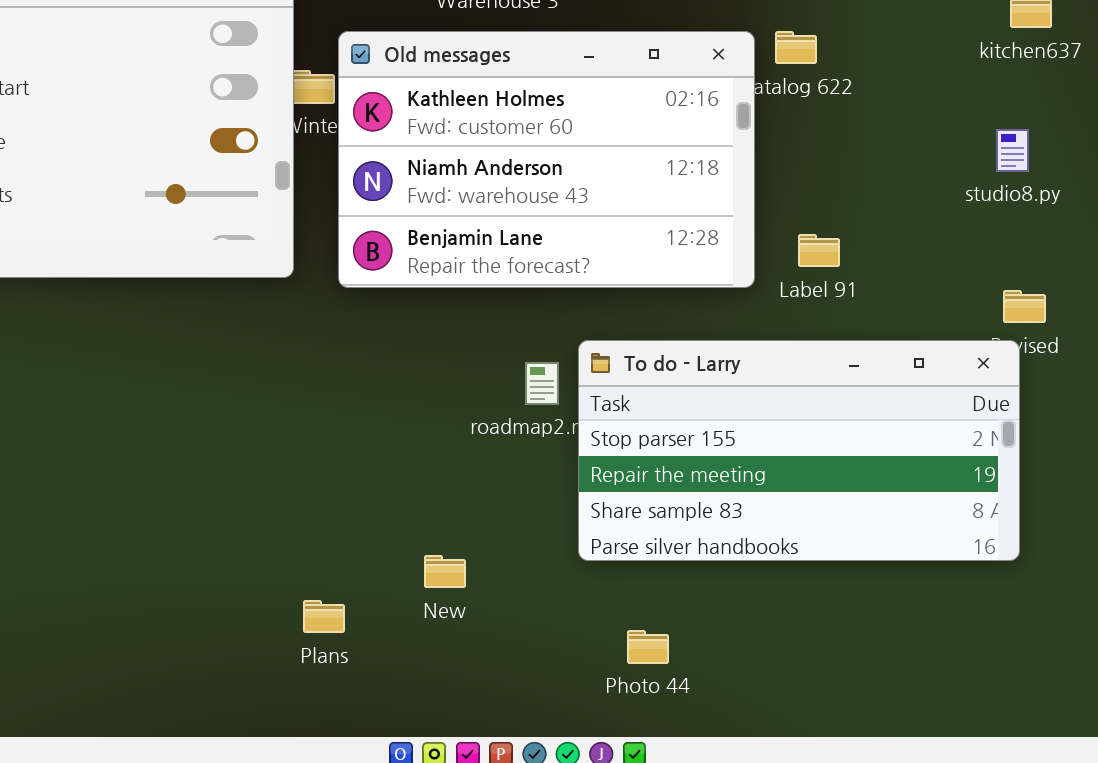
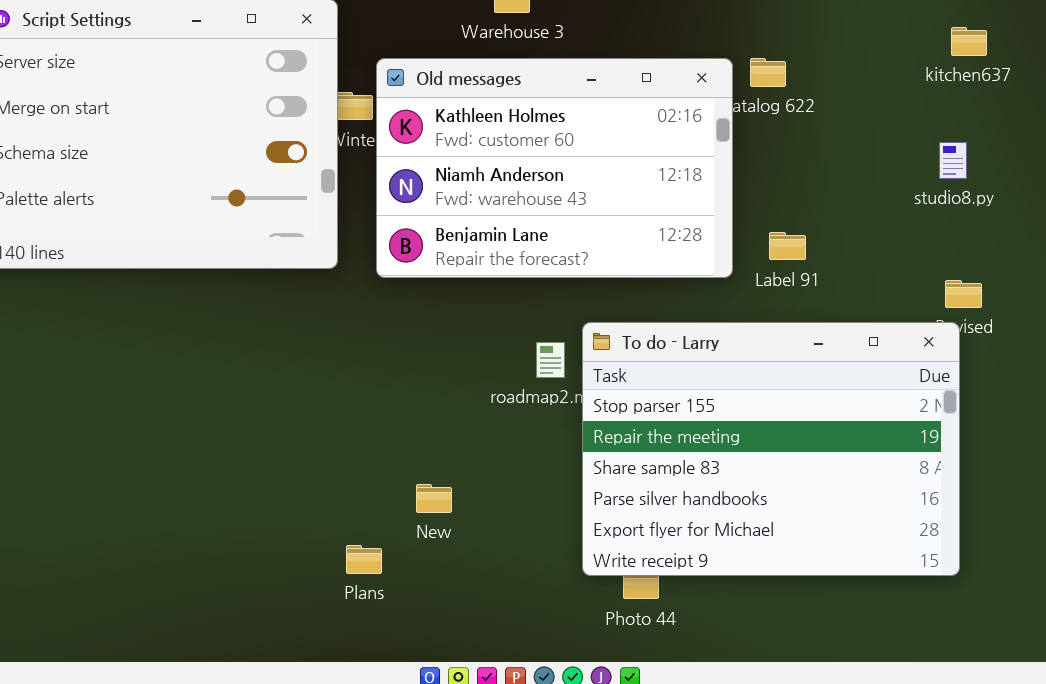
To do - Larry: [578,340,1020,561] -> [582,322,960,576], resized
New: [424,555,466,588] -> [416,484,452,513], moved

